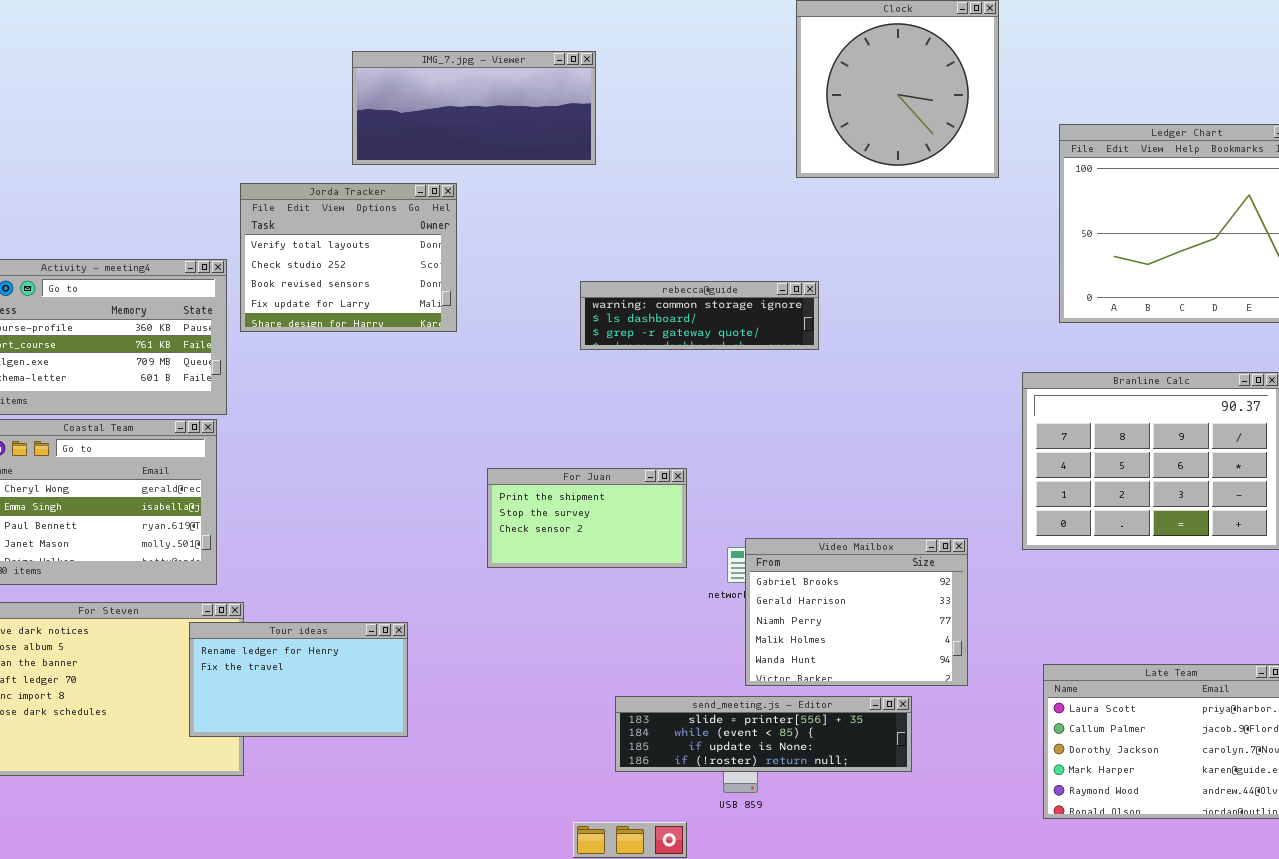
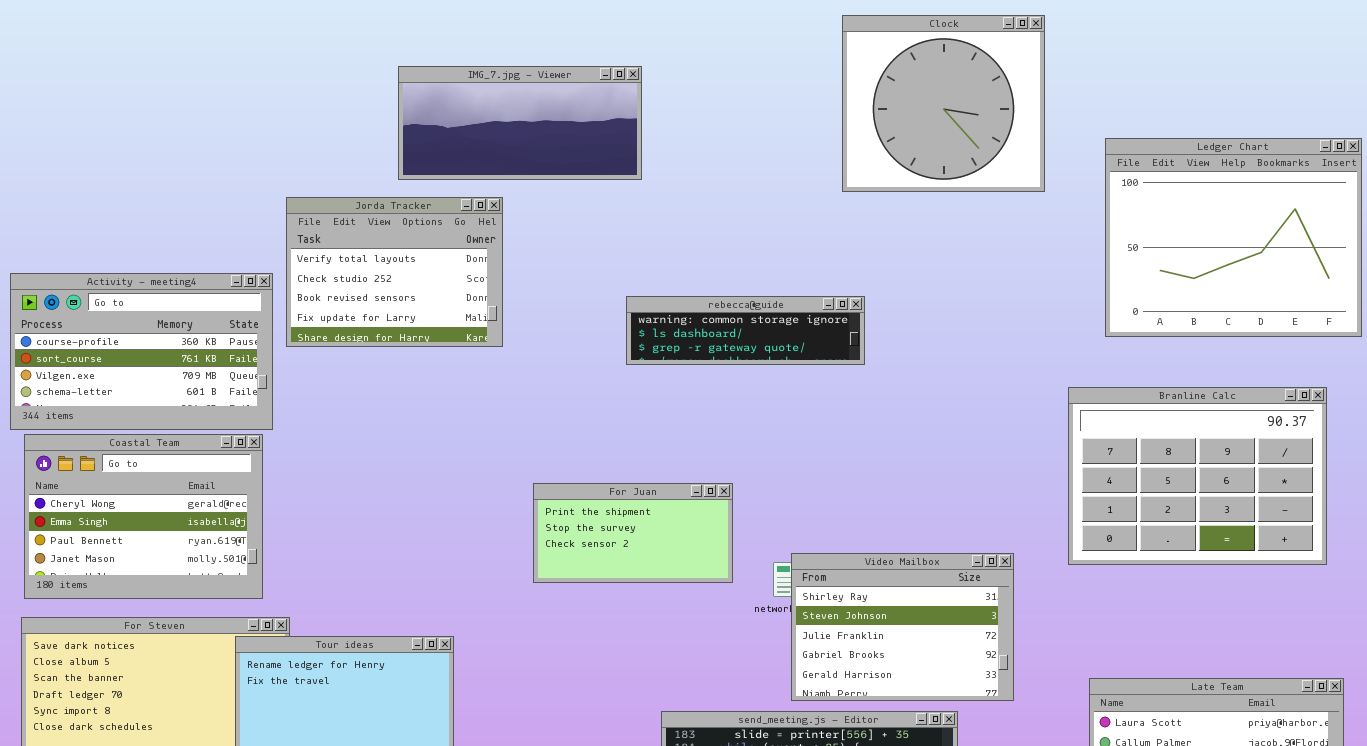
Video Mailbox: [745,538,968,686] -> [791,553,1014,701], scrolled up 3 rows

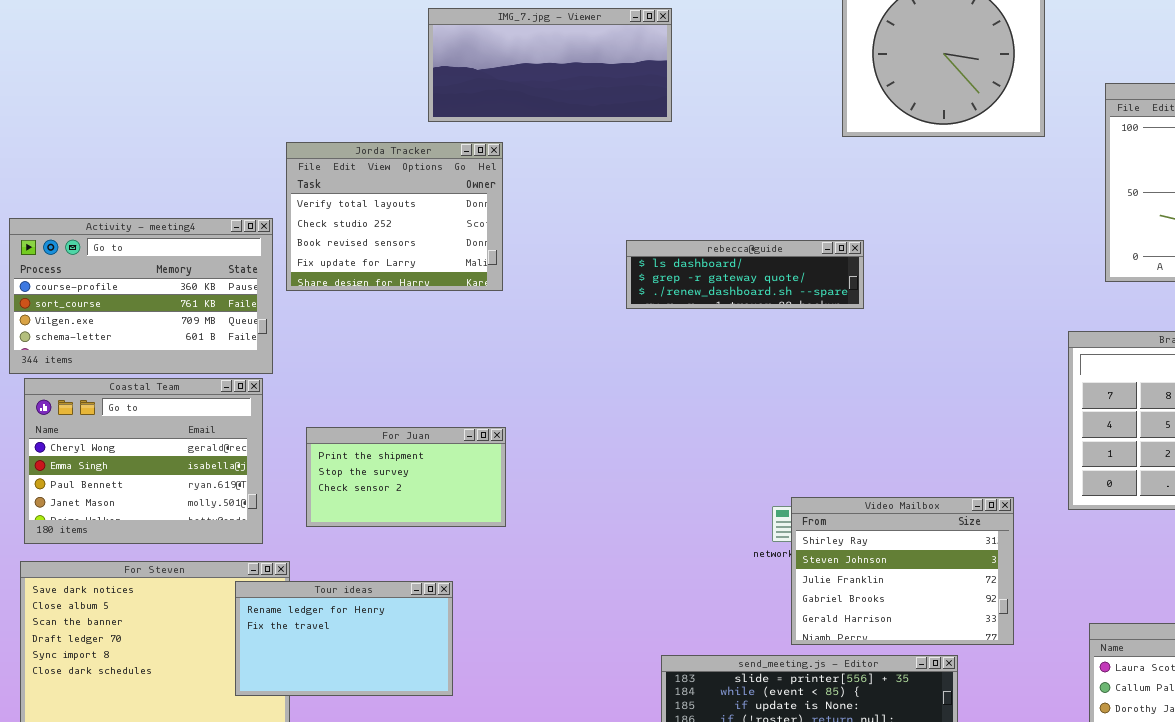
IMG_7.jpg - Viewer: [398,66,642,180] -> [428,8,672,122], moved
rebecca@guide: [626,296,865,365] -> [626,240,864,309], scrolled down 1 row
For Juan: [533,483,733,583] -> [306,427,506,527], moved

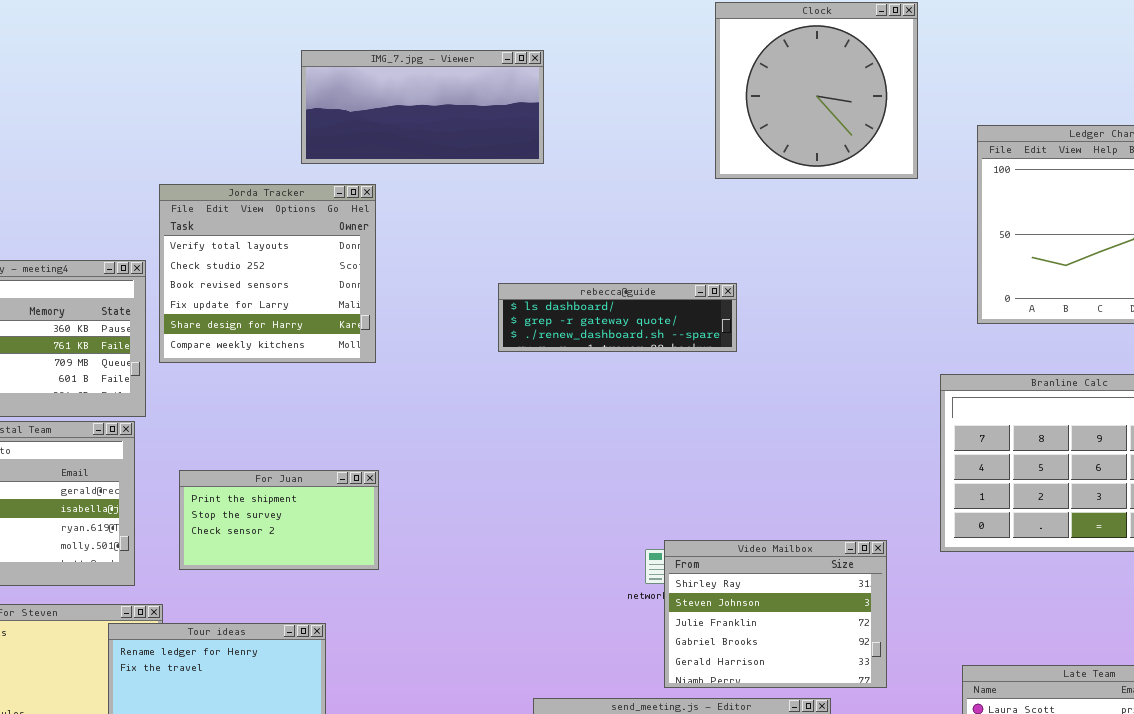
Jorda Tracker: [286,142,503,291] -> [159,184,376,363], resized

